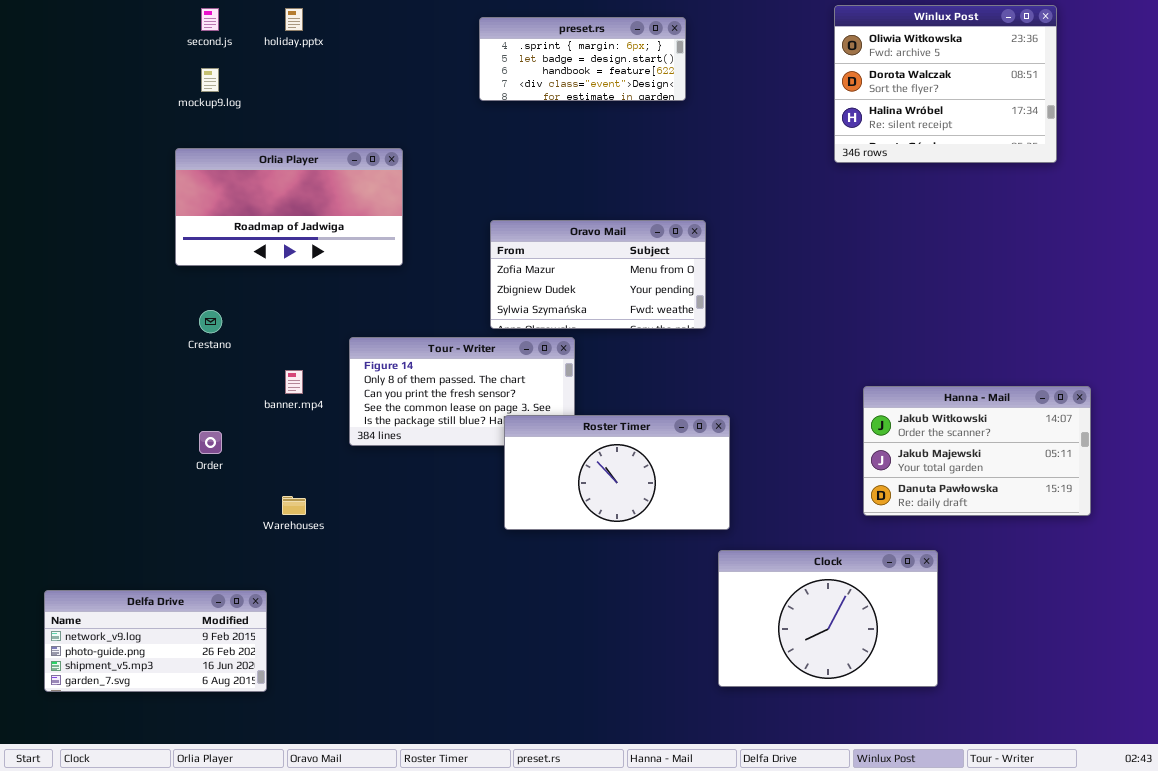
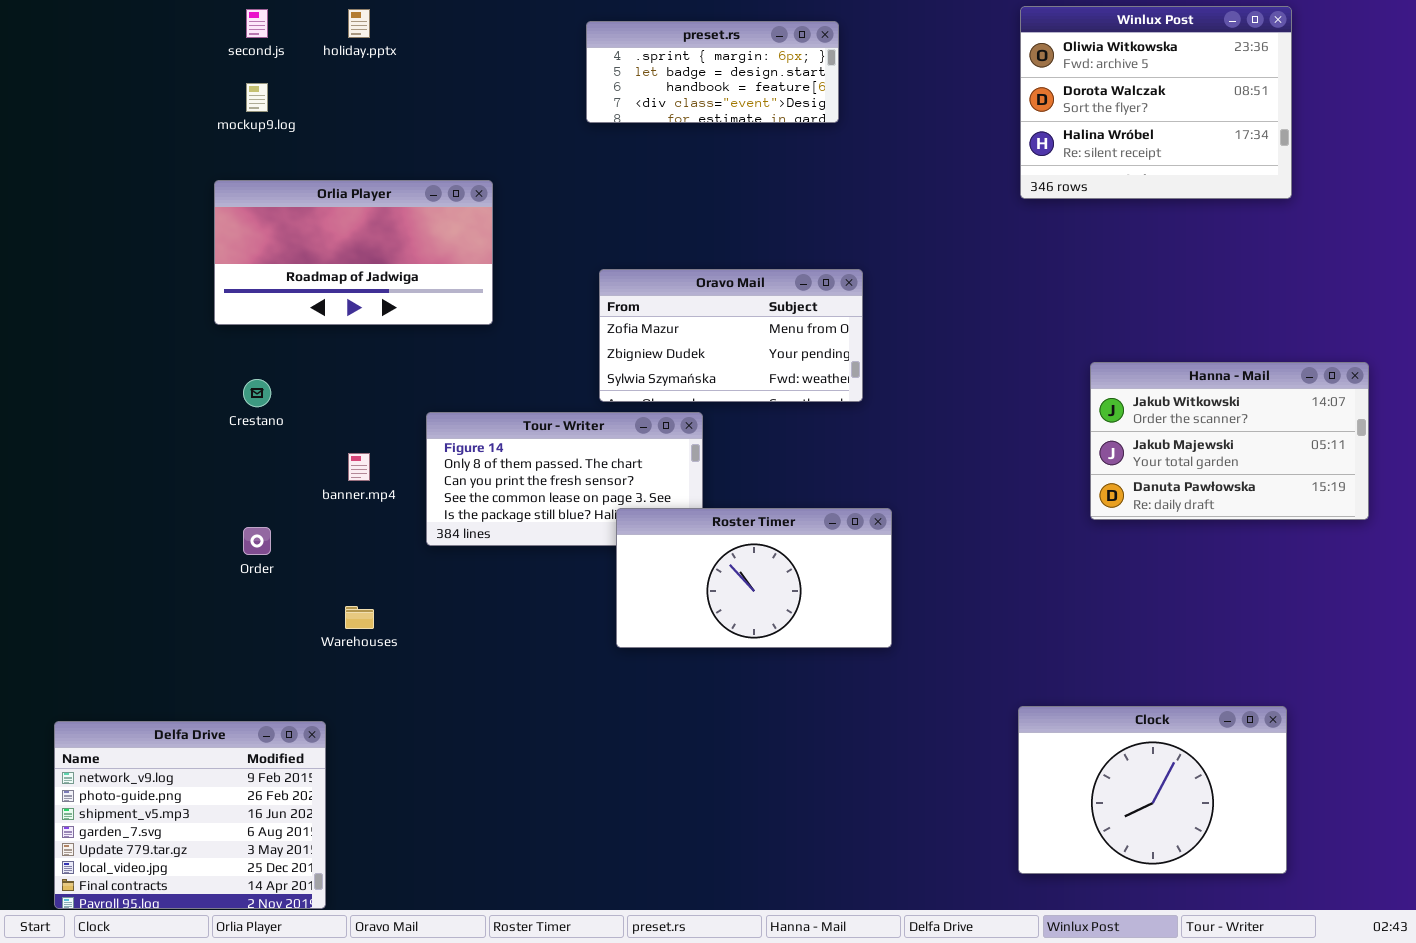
Hanna - Mail: [863,386,1091,516] -> [1090,362,1369,520], moved
Clock: [718,550,938,687] -> [1018,706,1287,874], moved
Delfa Drive: [44,590,267,692] -> [54,721,326,909], resized

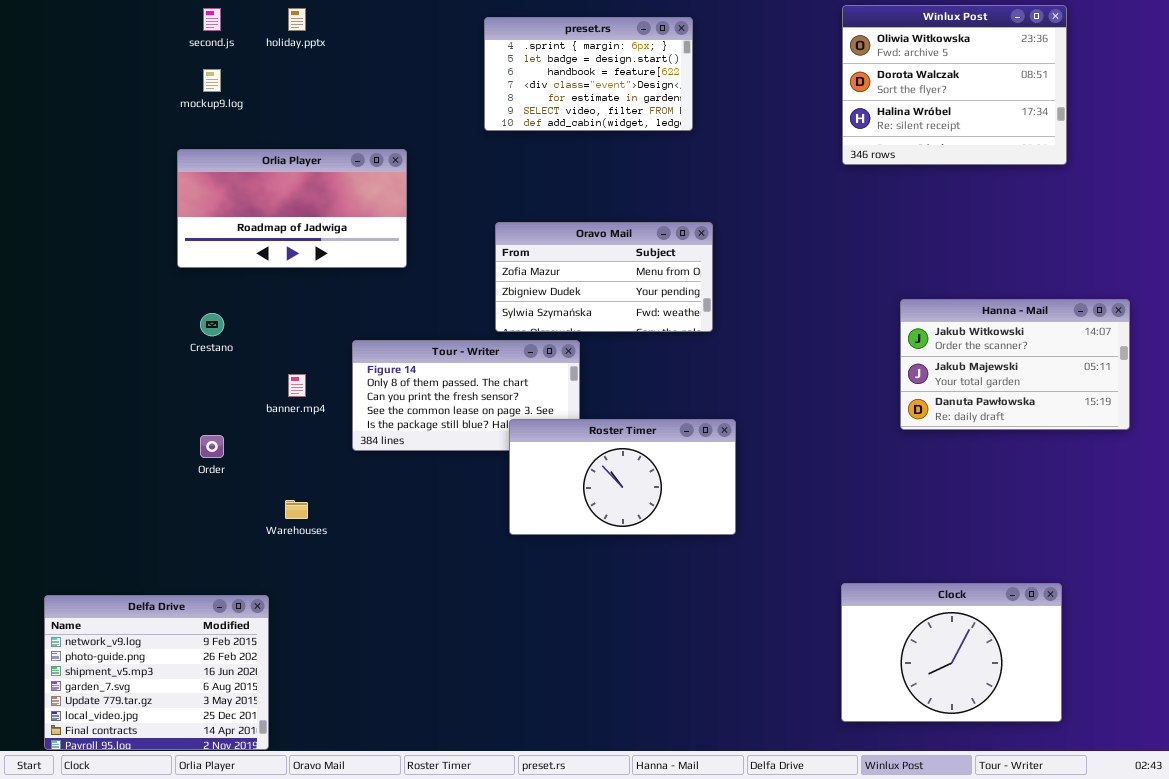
preset.rs: [586,21,839,123] -> [484,17,693,131], resized

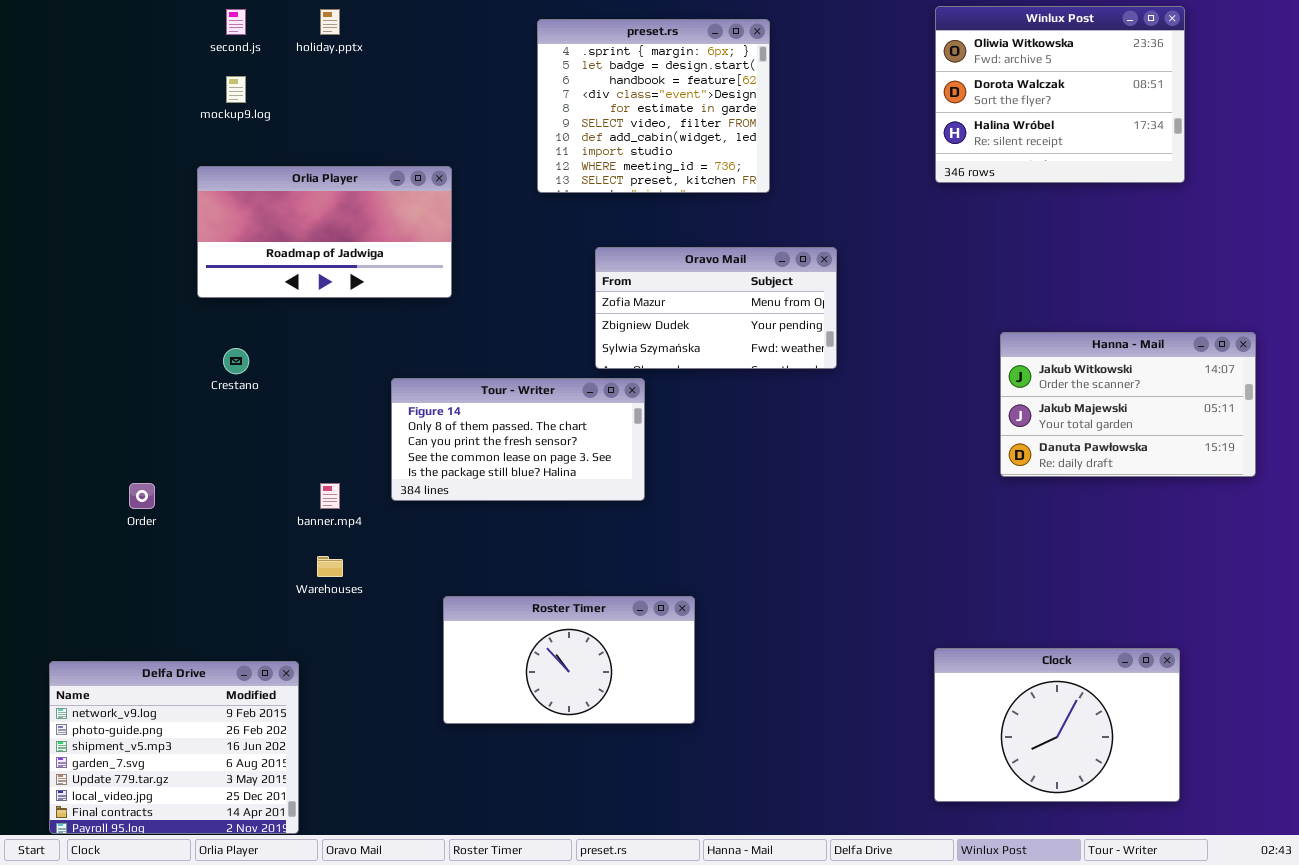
preset.rs: [484,17,693,131] -> [537,19,770,193], resized
Oravo Mail: [495,222,713,332] -> [595,247,837,369], moved
banner.mp4: [288,374,306,397] -> [320,483,340,509], moved
Roster Timer: [509,419,736,535] -> [443,596,695,724], moved
Order: [200,435,224,458] -> [129,483,155,509], moved

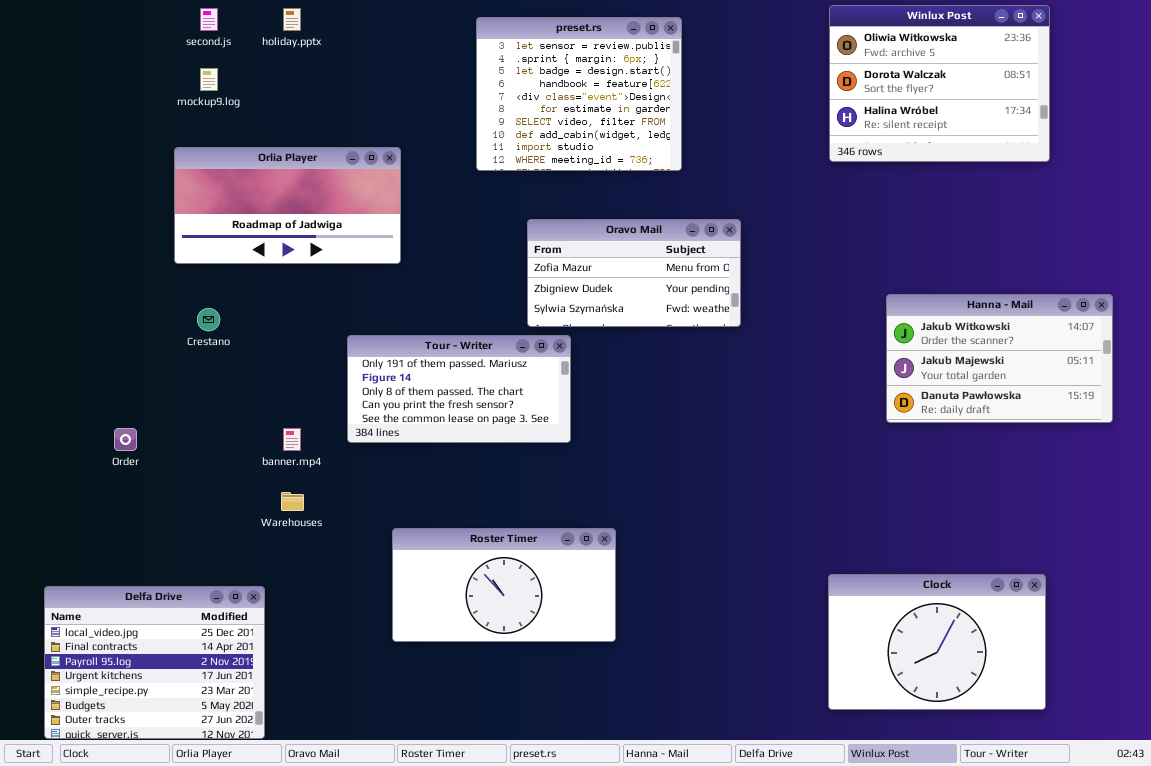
preset.rs: [537,19,770,193] -> [476,17,682,171], scrolled up 1 row
Tour - Writer: [391,378,645,501] -> [347,335,571,443], scrolled up 1 row
Delfa Drive: [49,661,299,834] -> [44,586,265,739], scrolled down 5 rows

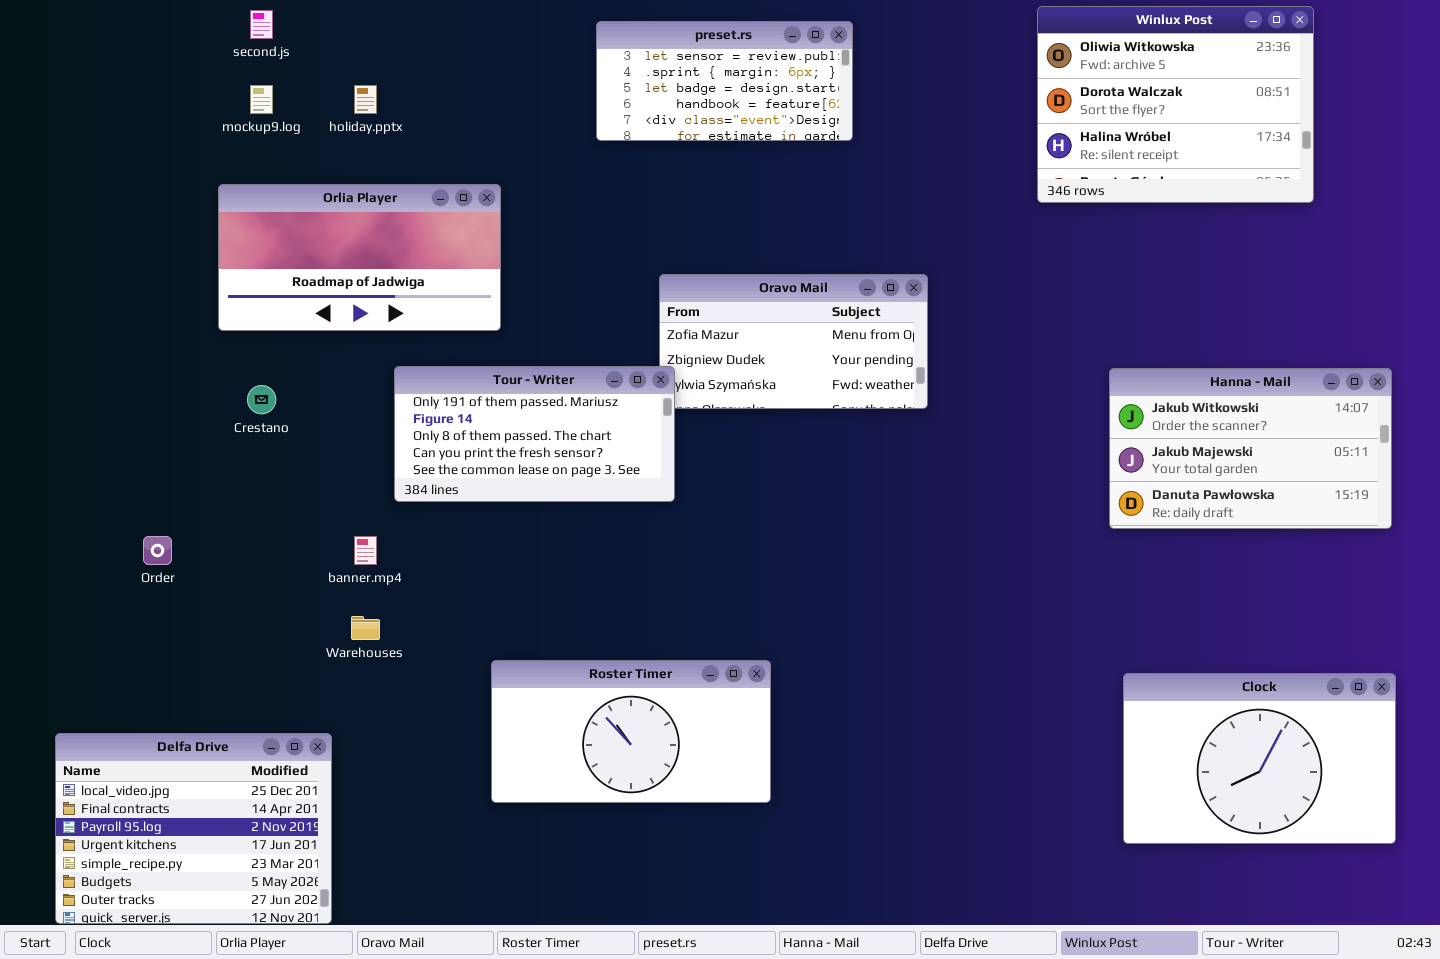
holiday.pptx: [283,8,301,31] -> [354,85,377,114], moved
preset.rs: [476,17,682,171] -> [596,21,853,141], resized
Tour - Writer: [347,335,571,443] -> [394,366,675,502], moved
Clock: [828,574,1046,710] -> [1123,673,1396,844], moved

